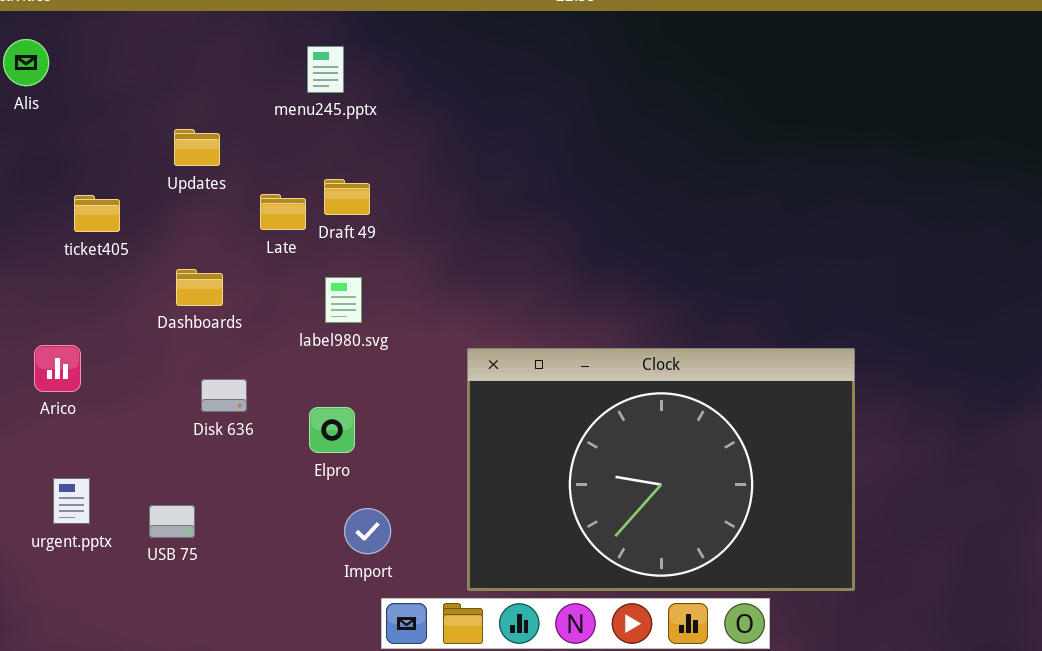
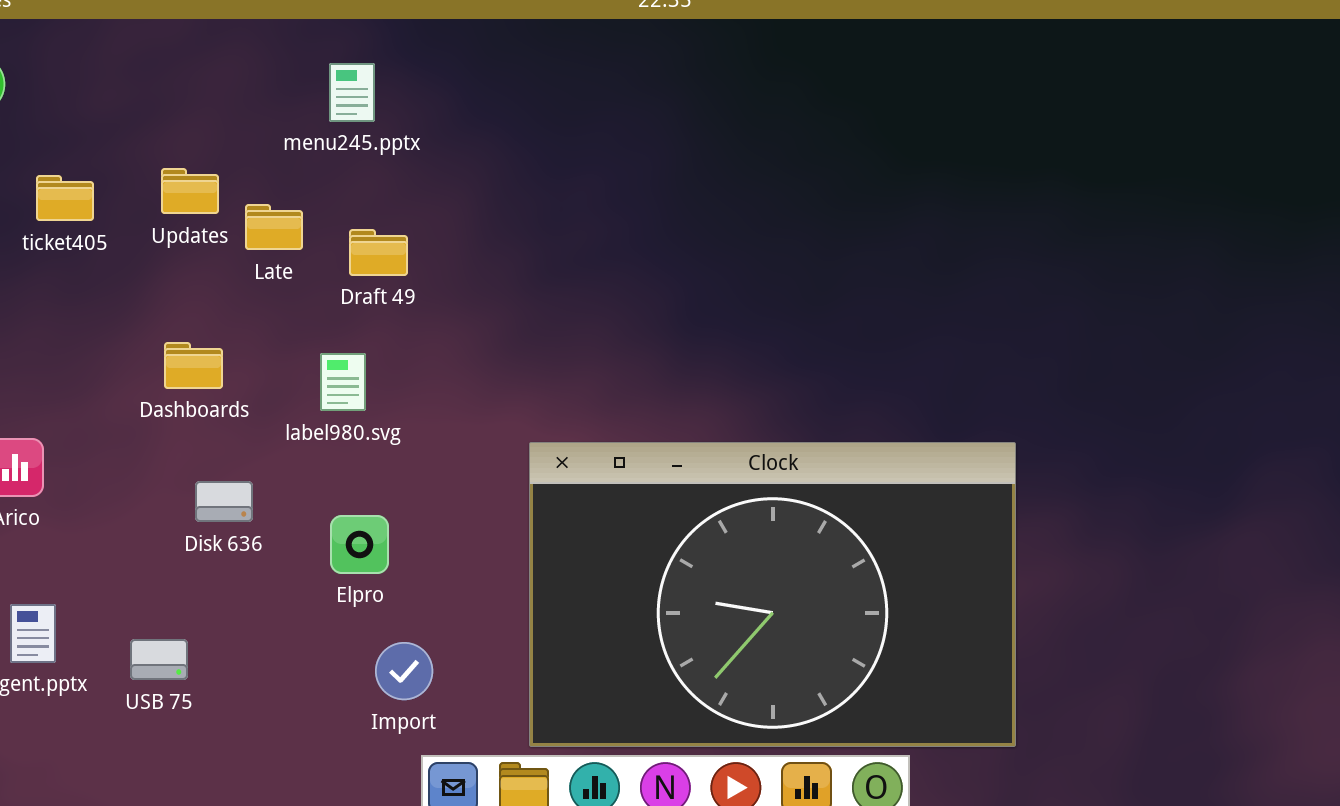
Late: [260,194,306,230] -> [245,204,303,250], moved
ticket405: [74,195,120,232] -> [36,175,94,221], moved
label980.svg: [325,277,362,323] -> [320,353,366,411], moved

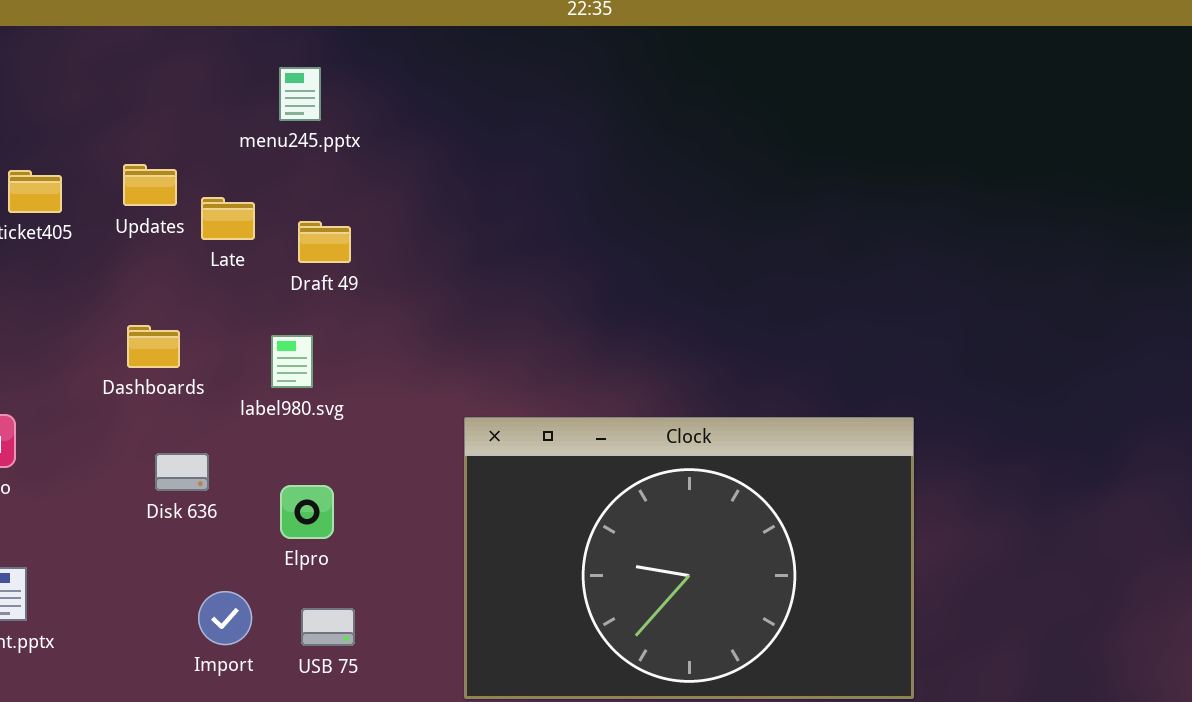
USB 75: [130,639,188,680] -> [301,608,355,646], moved
Import: [375,642,433,700] -> [198,591,252,645], moved

